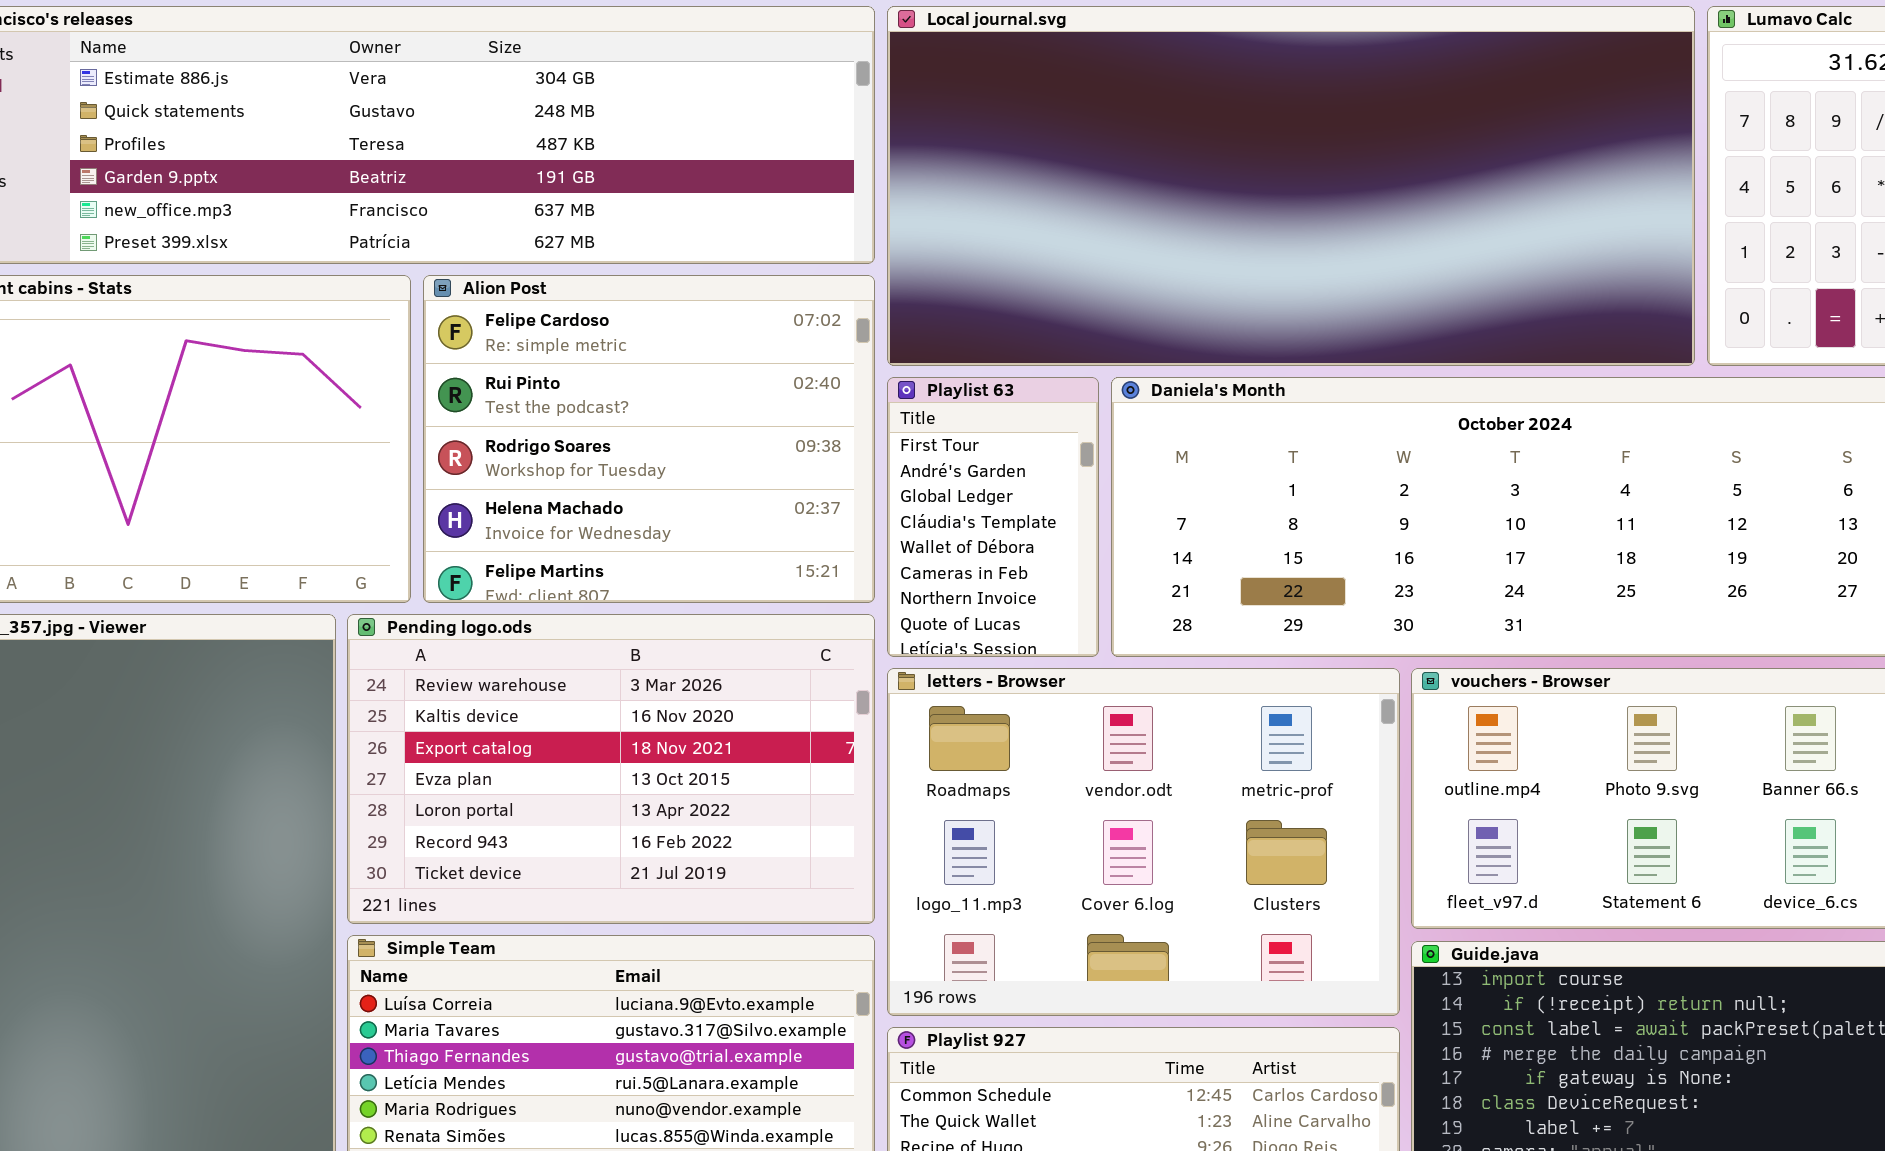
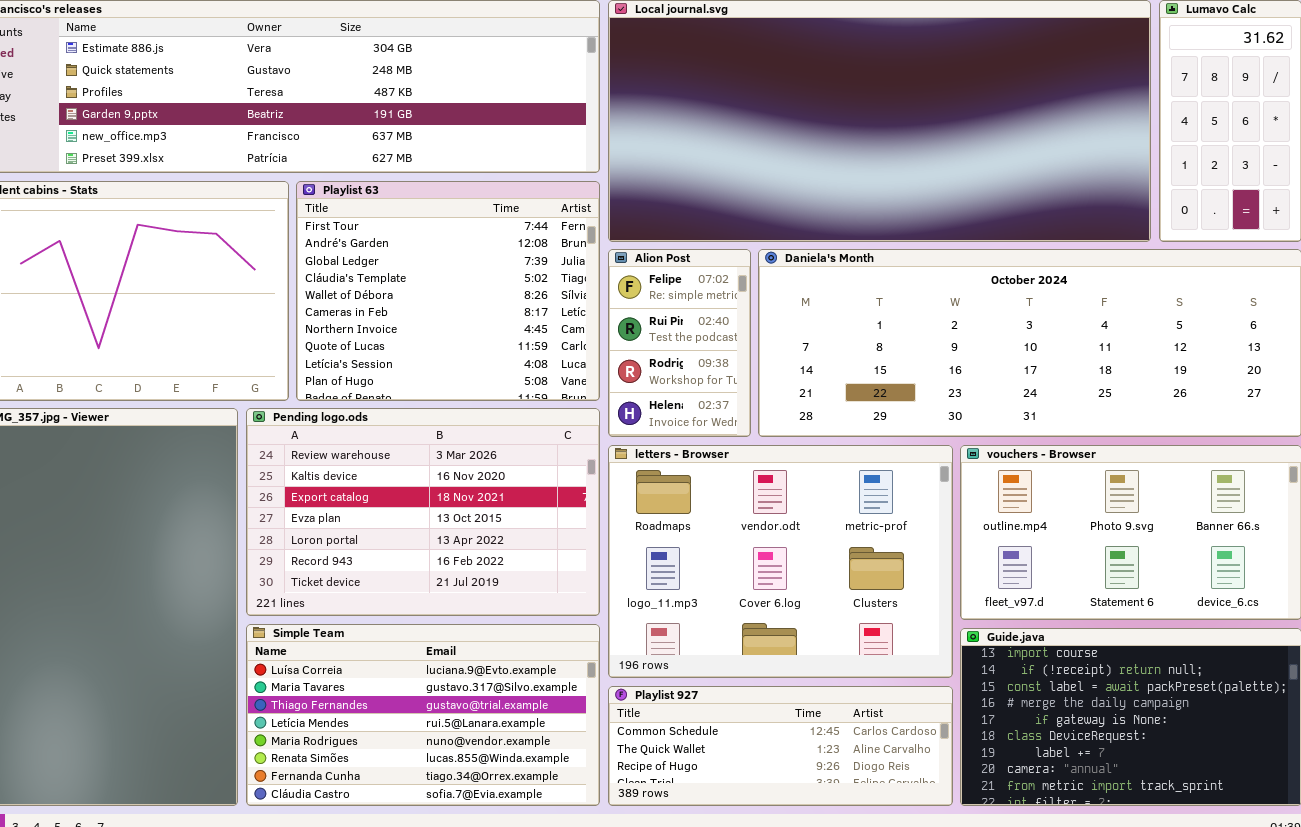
Alion Post: [423,275,875,603] -> [608,249,751,437], moved, resized
Playlist 63: [887,377,1099,657] -> [296,181,600,401], moved, resized

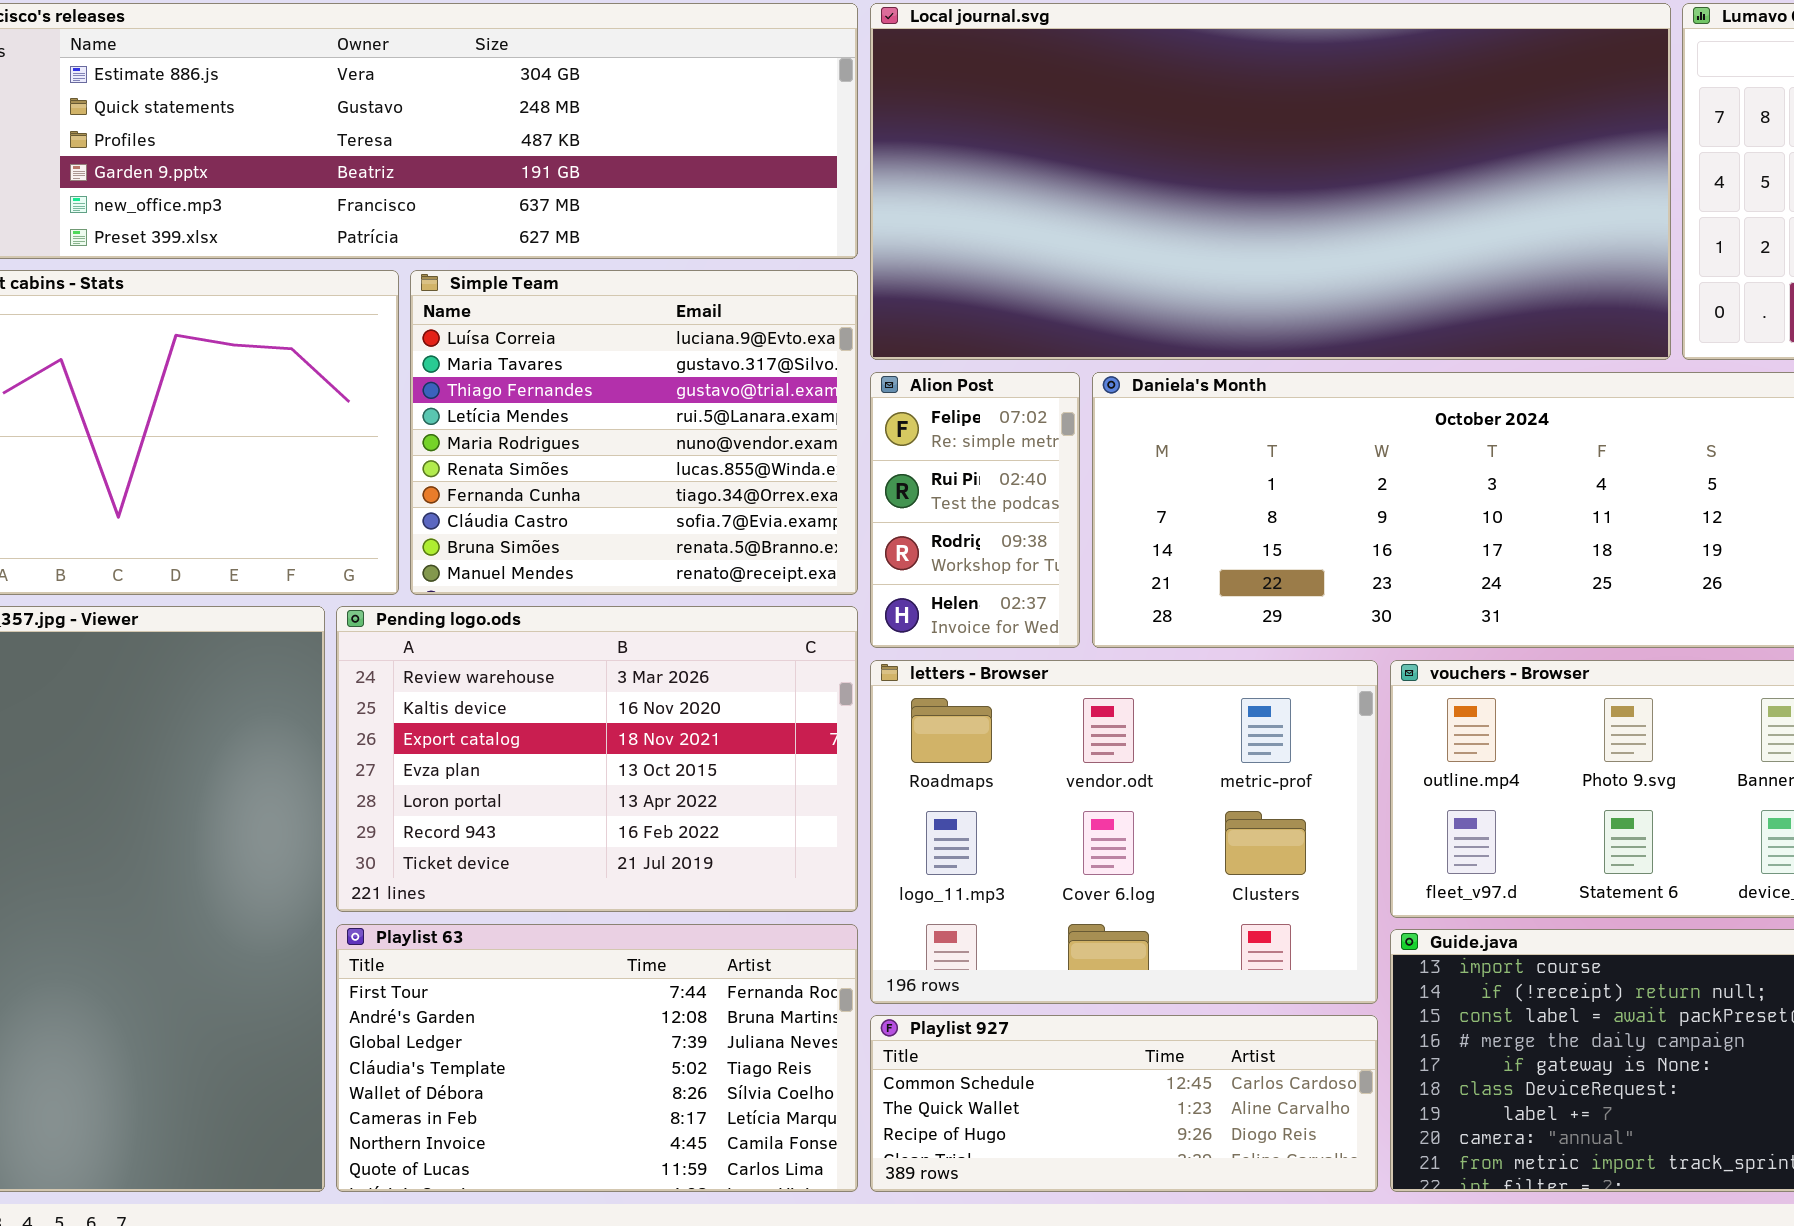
Playlist 63: [296,181,600,401] -> [336,924,858,1192], moved, resized
Simple Team: [246,624,600,806] -> [410,270,858,595], moved, resized

